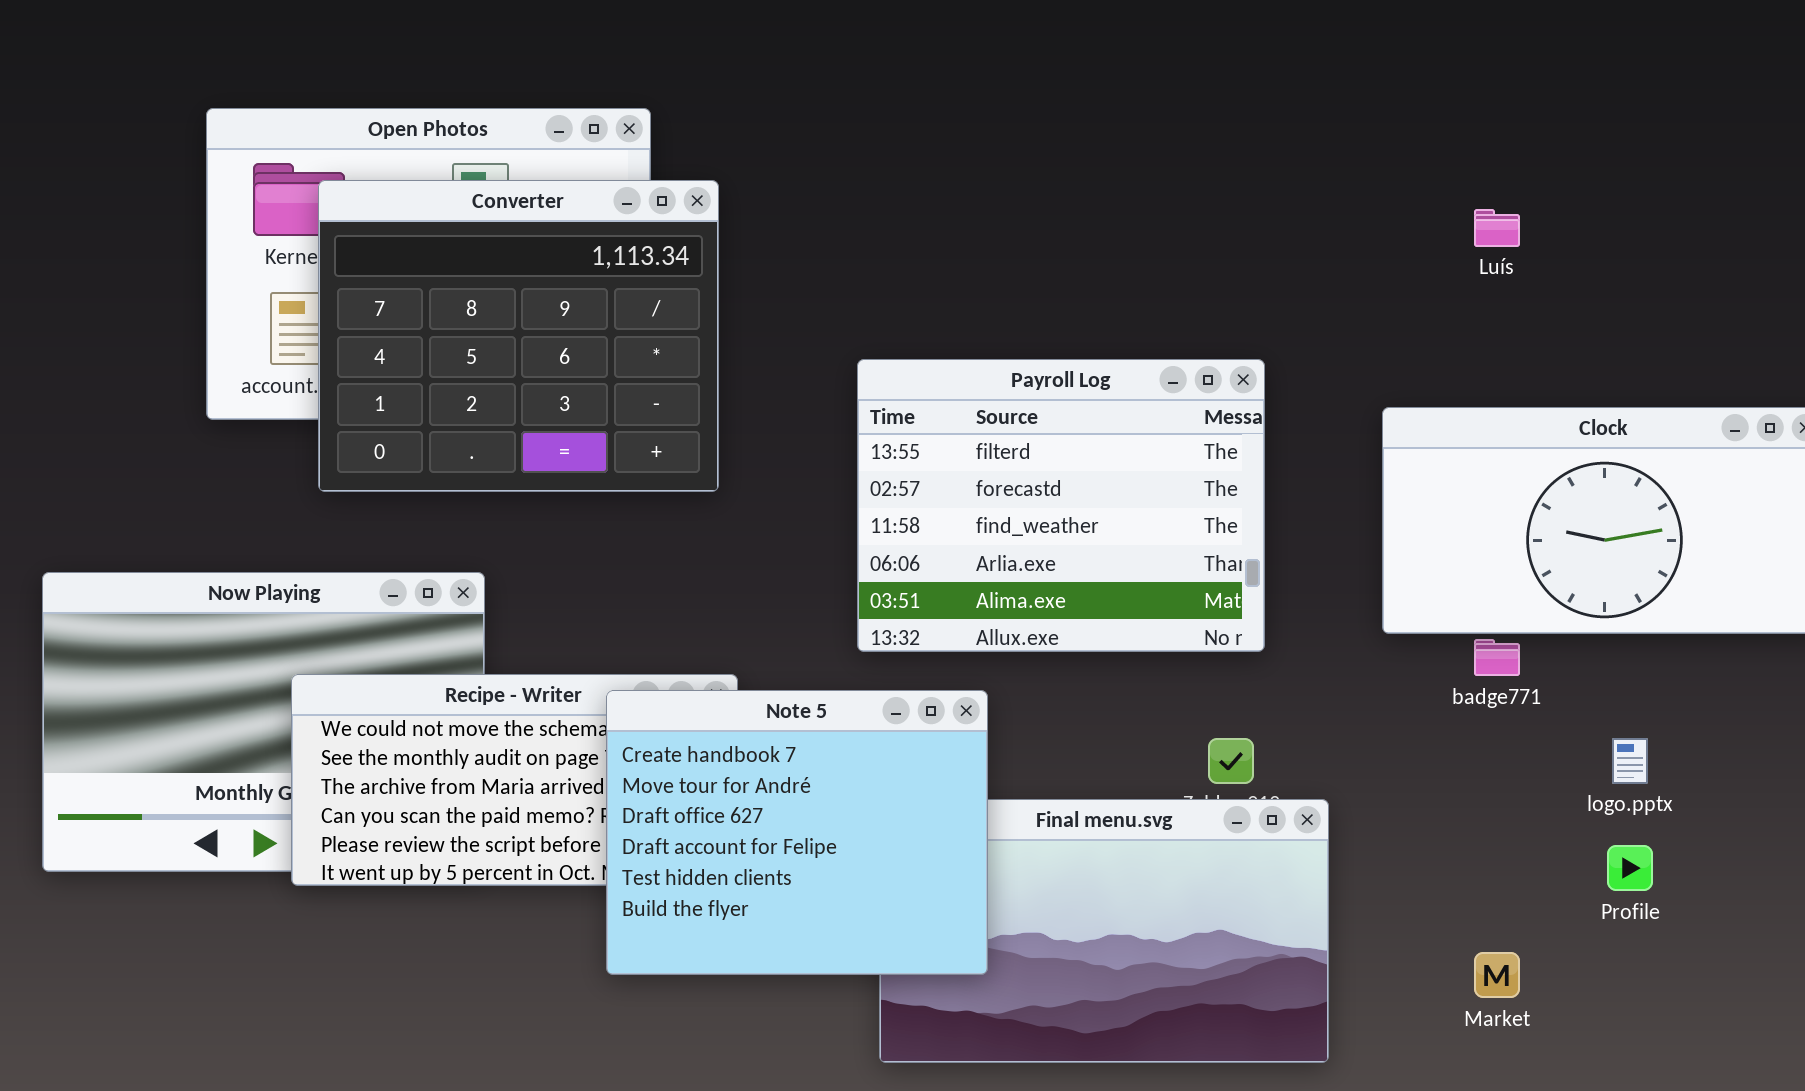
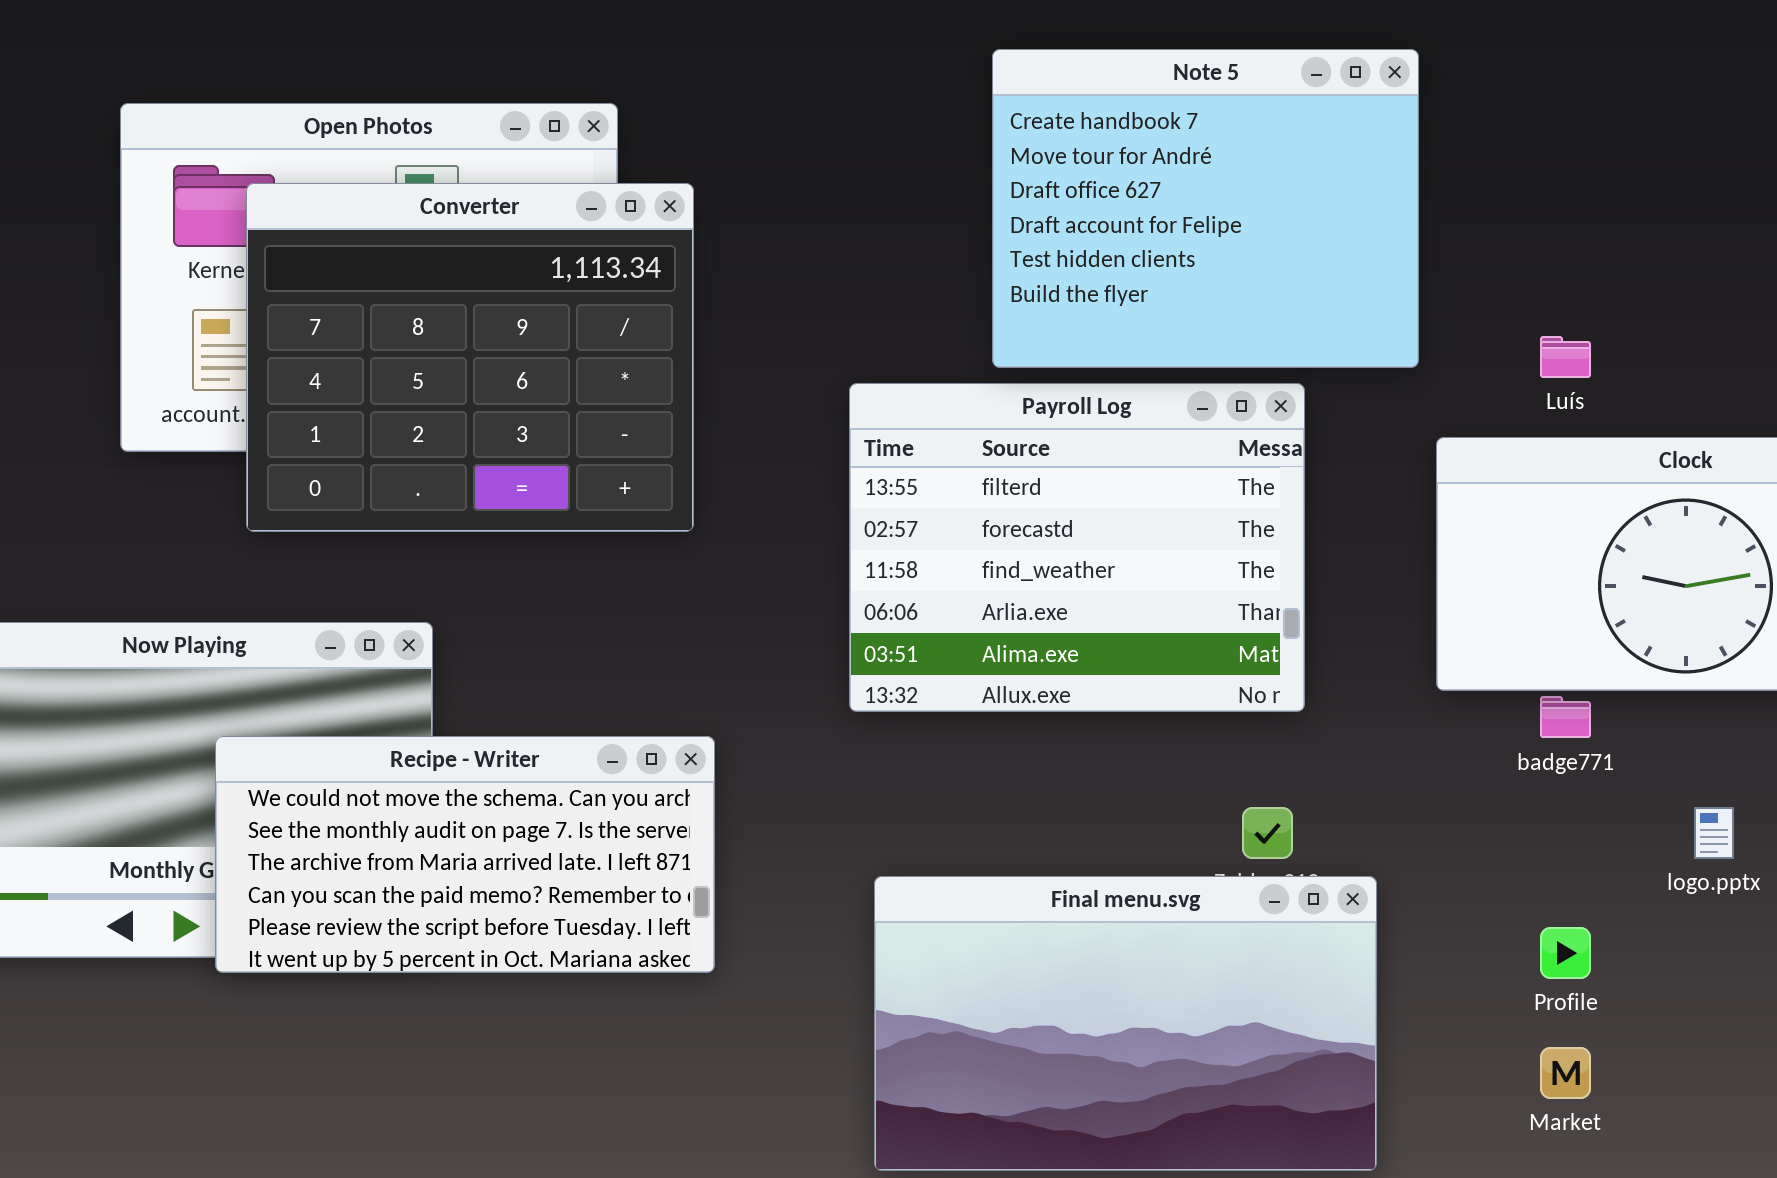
Luís: [1474,209,1520,247] -> [1540,336,1591,378], moved
Note 5: [606,690,988,975] -> [992,49,1419,368], moved
Profile: [1607,845,1653,891] -> [1540,927,1591,979], moved

